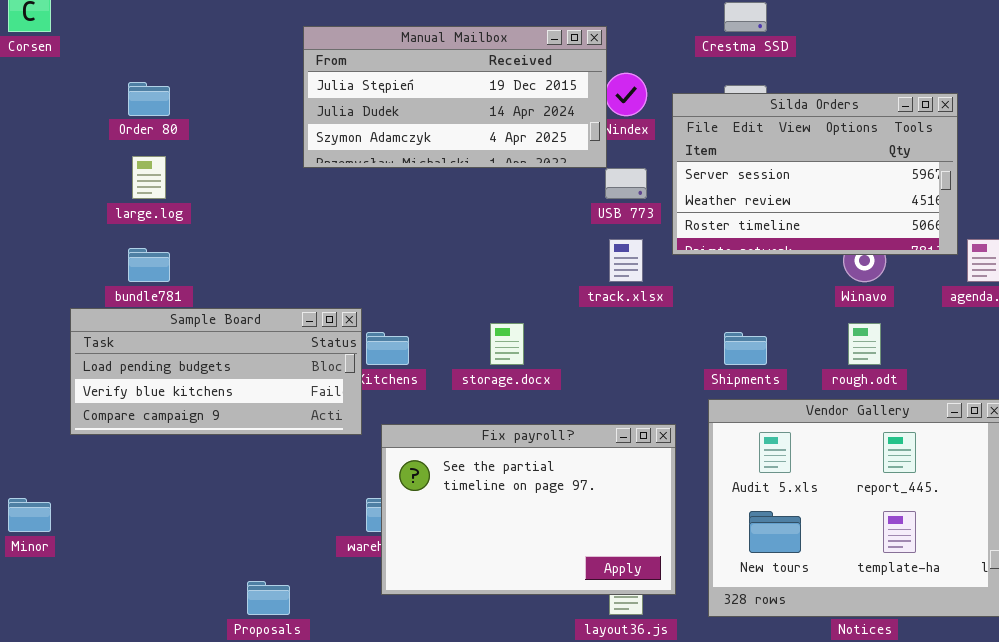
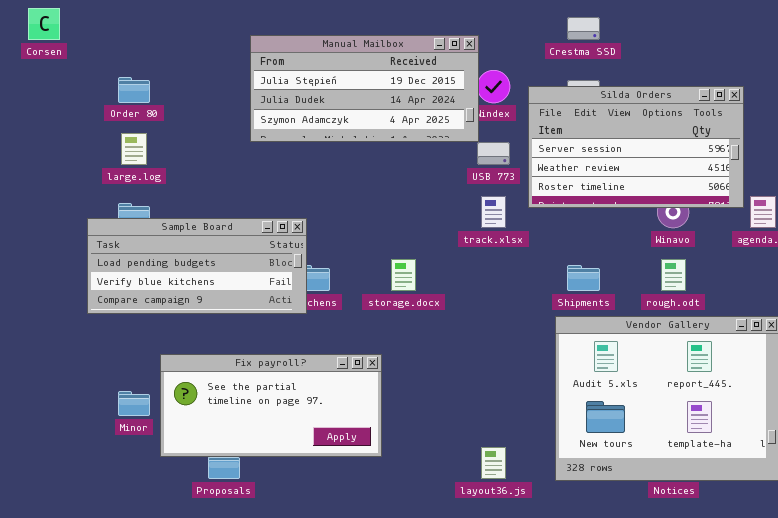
Sample Board: [70,308,362,435] -> [87,218,307,314], moved
Fix payroll?: [381,424,676,595] -> [160,354,382,457], moved, resized
Minor: [8,498,51,532] -> [118,391,150,416], moved

